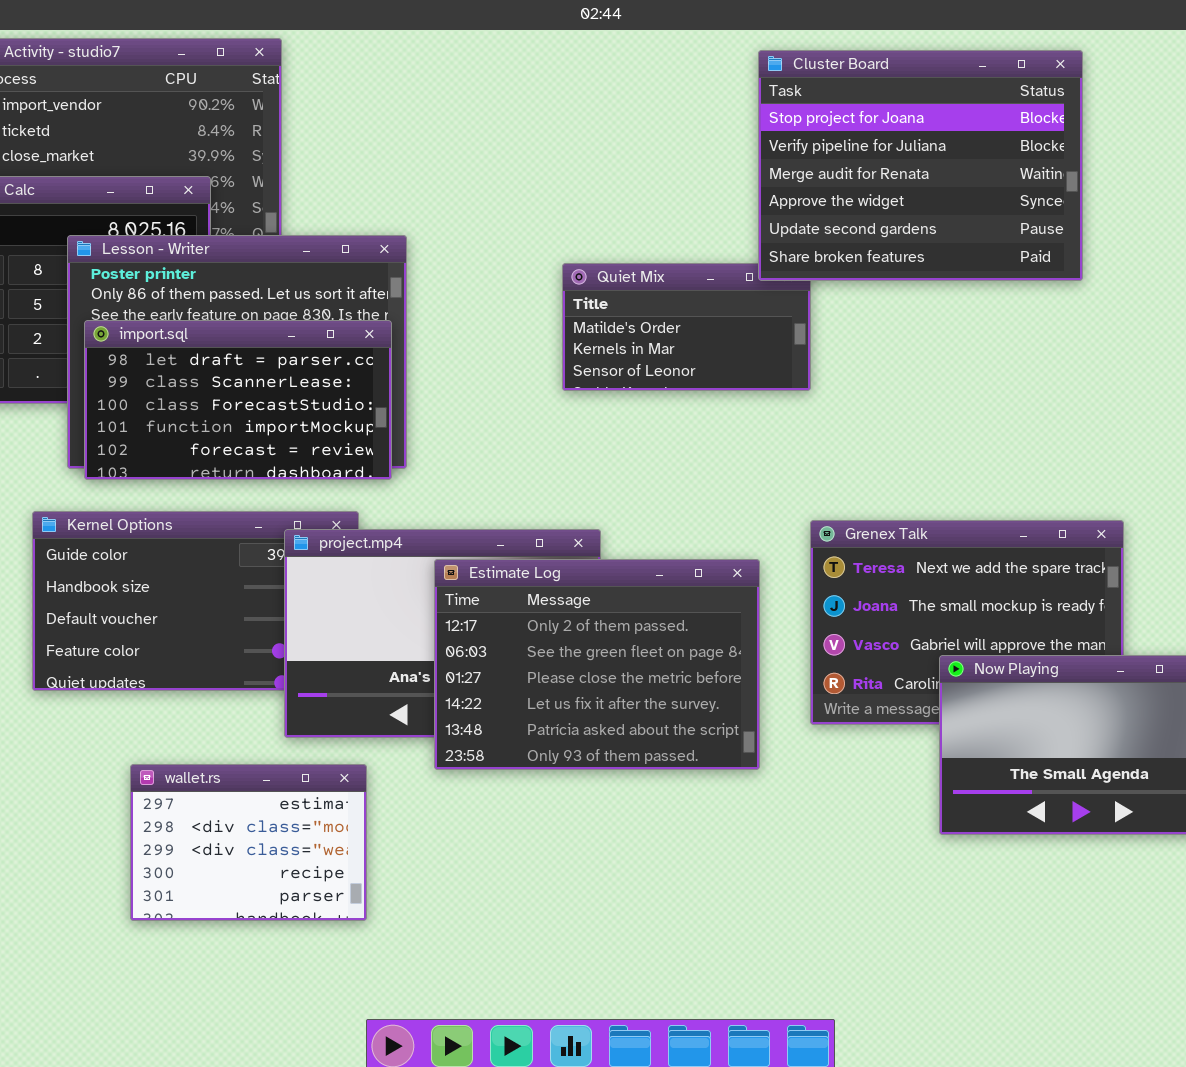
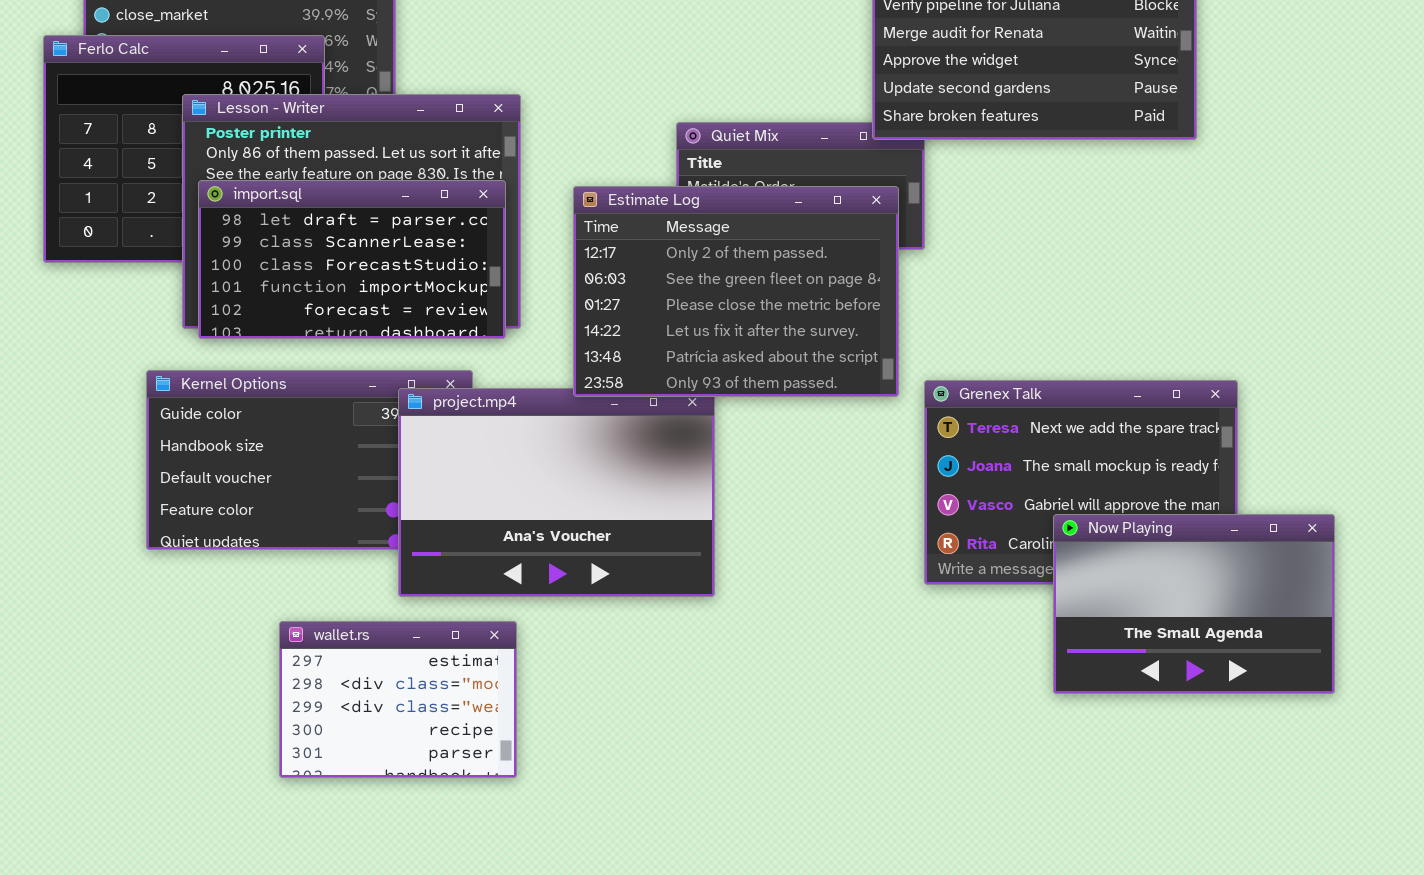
Estimate Log: [434,559,760,770] -> [573,186,899,397], moved
wallet.rs: [130,764,367,921] -> [279,621,517,778], moved

